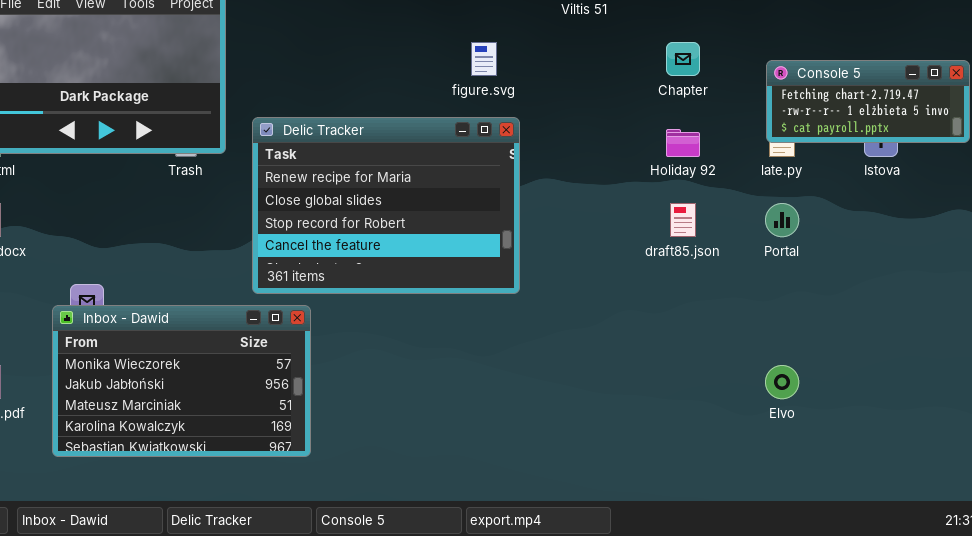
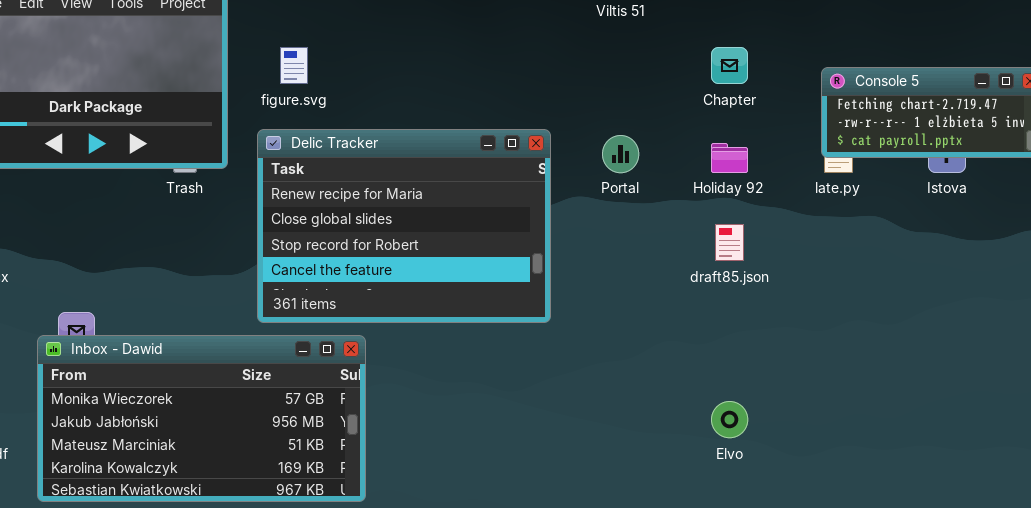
figure.svg: [471,42,497,76] -> [280,47,308,84], moved
Portal: [765,203,799,237] -> [602,135,639,173], moved
Inbox - Dawid: [52,305,311,457] -> [37,335,366,502], resized
Elvo: [765,365,799,399] -> [711,401,748,438], moved

